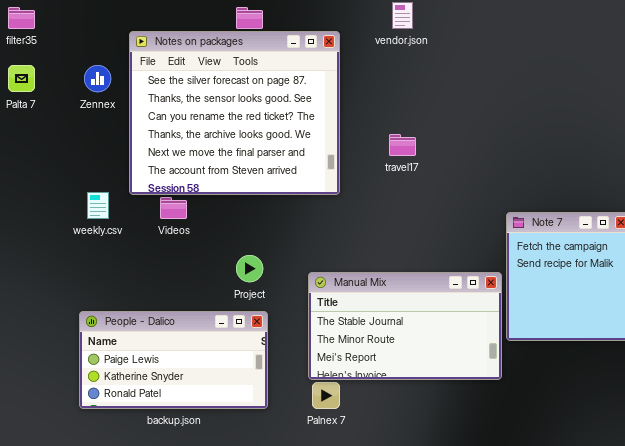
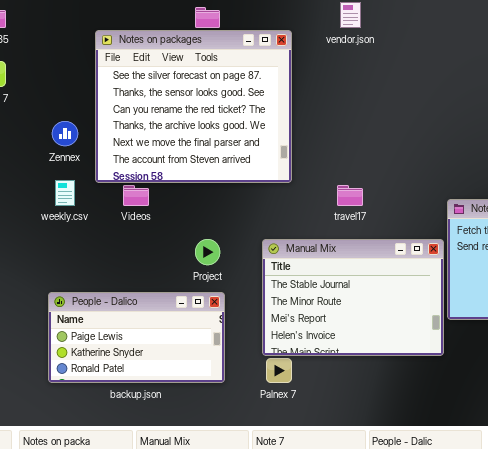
Zennex: [84,65,111,92] -> [52,121,78,146], moved
travel17: [389,134,416,156] -> [337,185,363,206], moved
Manual Mix: [308,272,502,380] -> [262,239,444,356], resized

